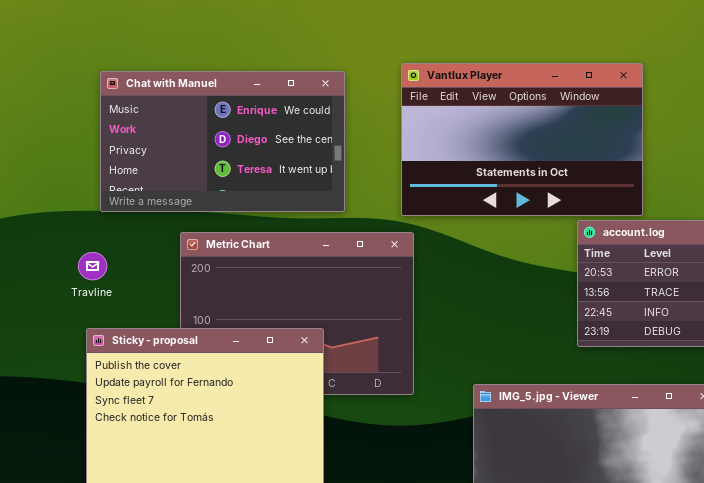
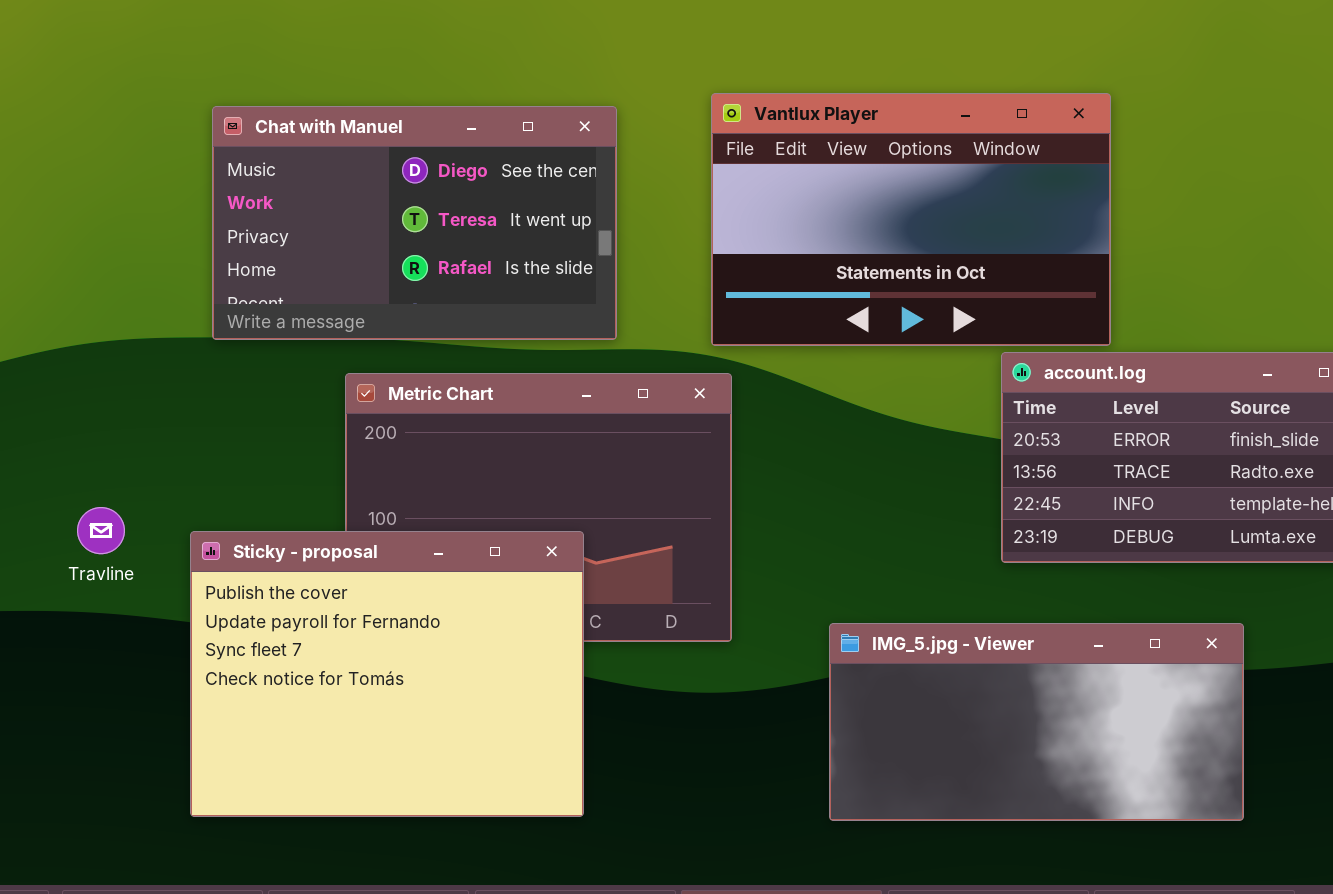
Chat with Manuel: [100,71,345,212] -> [212,106,617,340], scrolled down 1 row
Travline: [78,252,107,280] -> [77,507,125,554], moved

